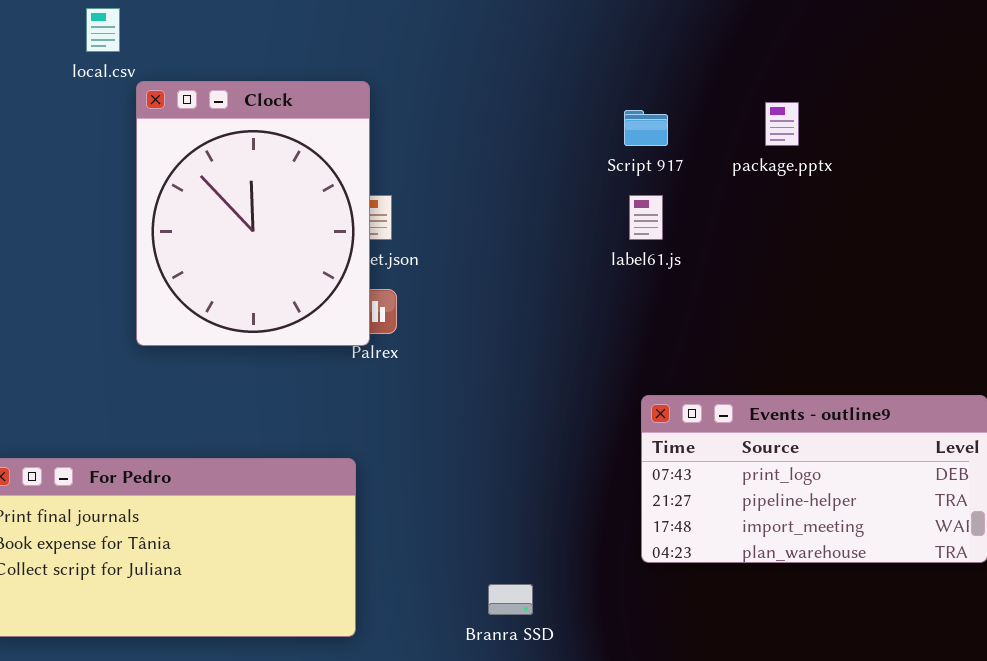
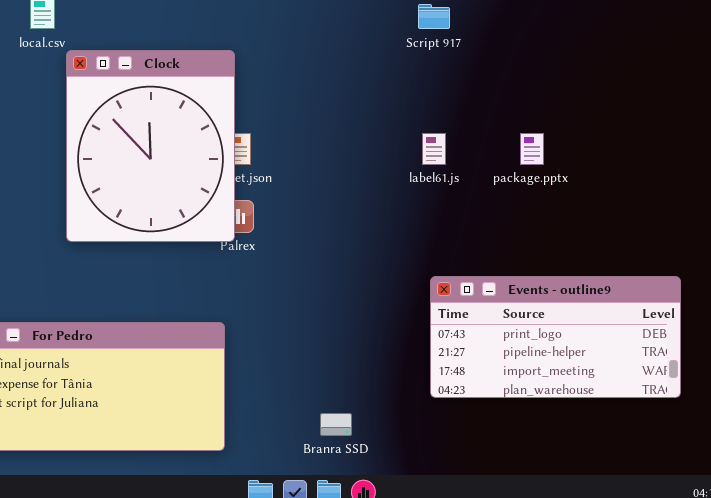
package.pptx: [765,102,799,146] -> [520,133,544,165], moved
Script 917: [624,110,668,146] -> [418,4,450,29], moved

